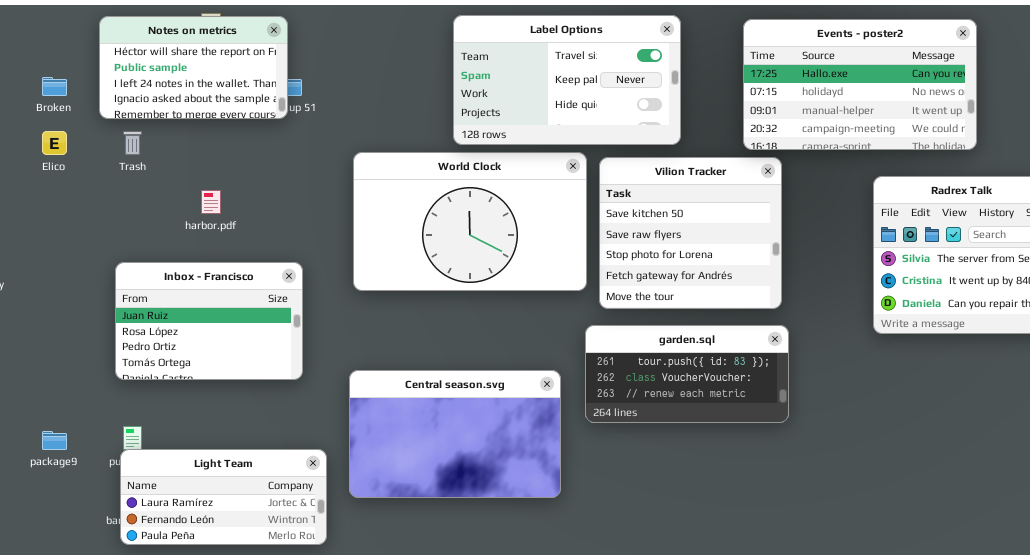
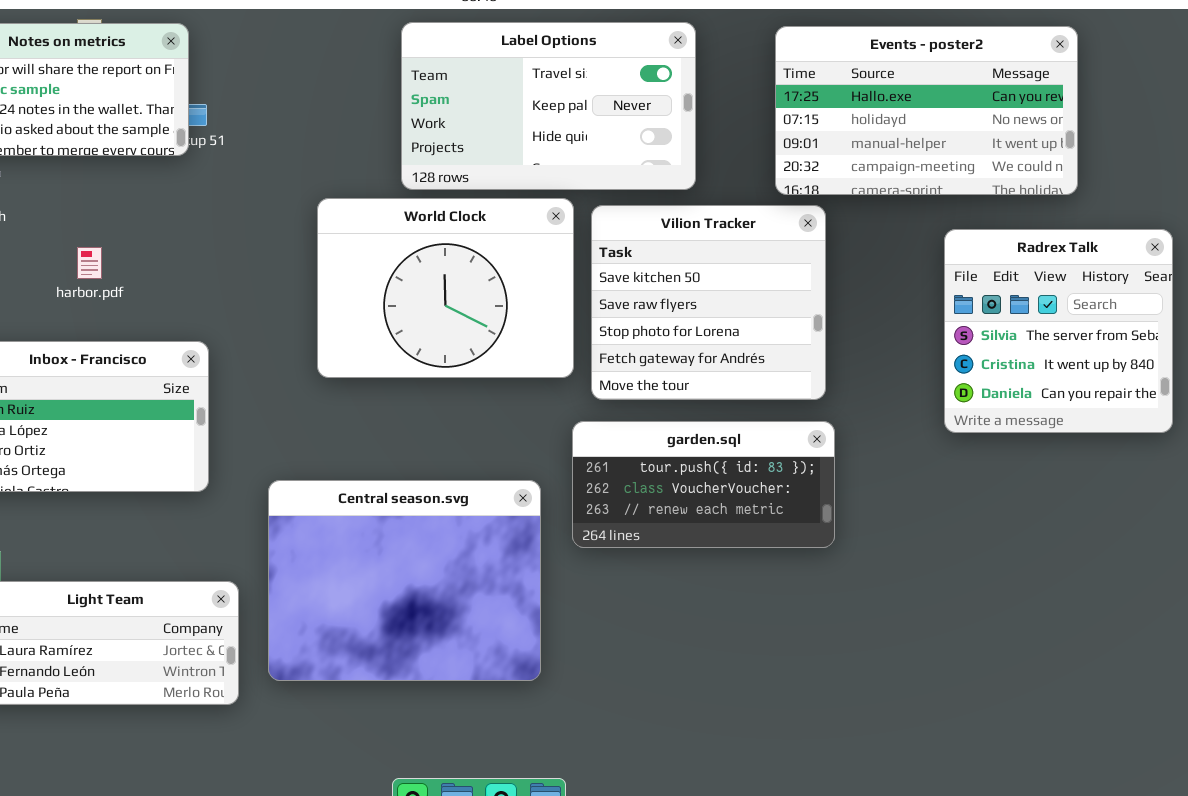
World Clock: [353,152,587,291] -> [317,198,574,378], resized
Central season.svg: [349,370,561,498] -> [268,480,541,681], resized

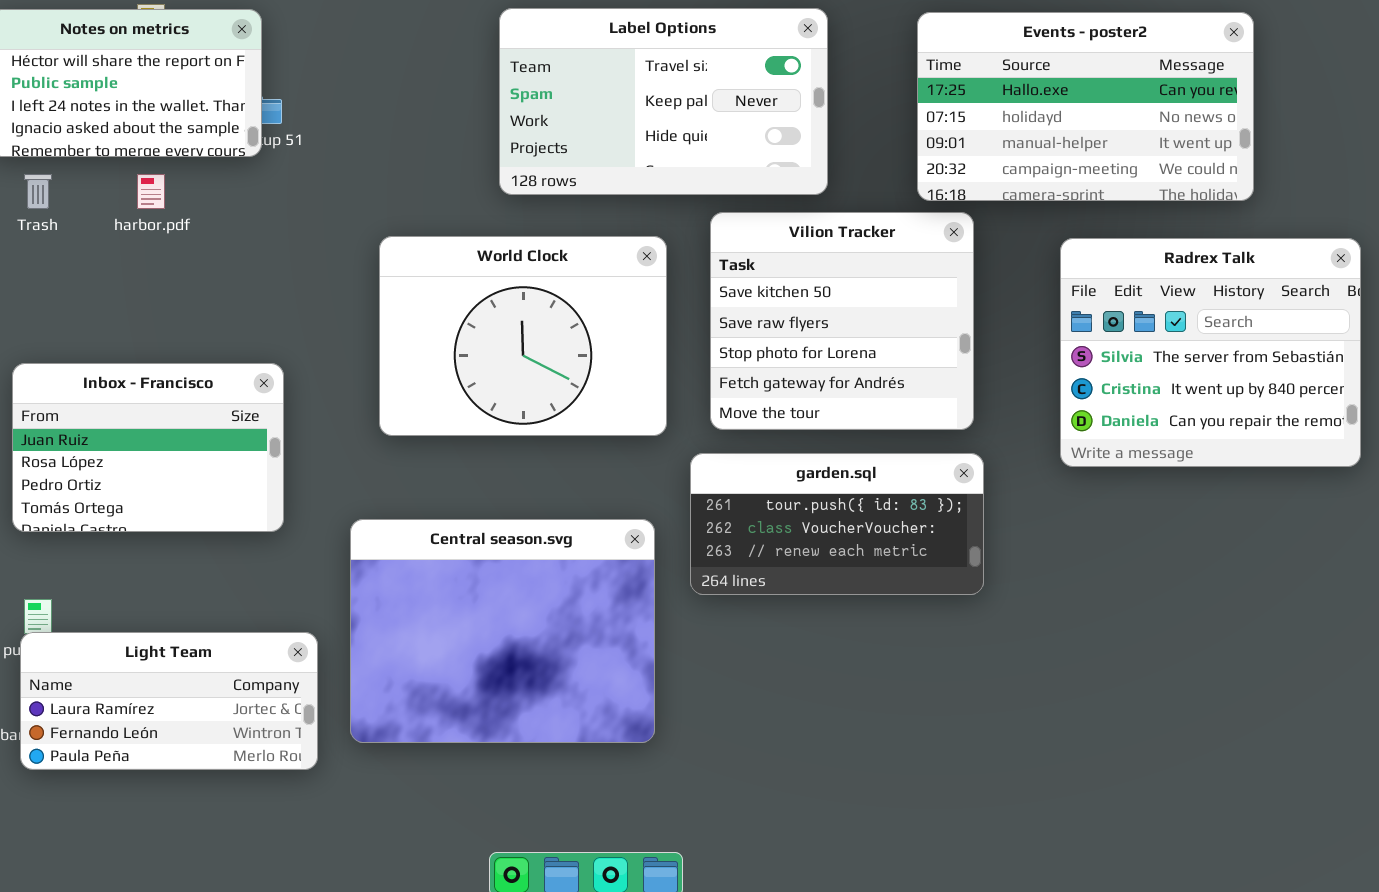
World Clock: [317,198,574,378] -> [379,236,667,436], moved
Radrex Talk: [944,229,1173,433] -> [1060,238,1361,467], resized
harbor.pdf: [77,247,102,279] -> [137,174,165,209], moved

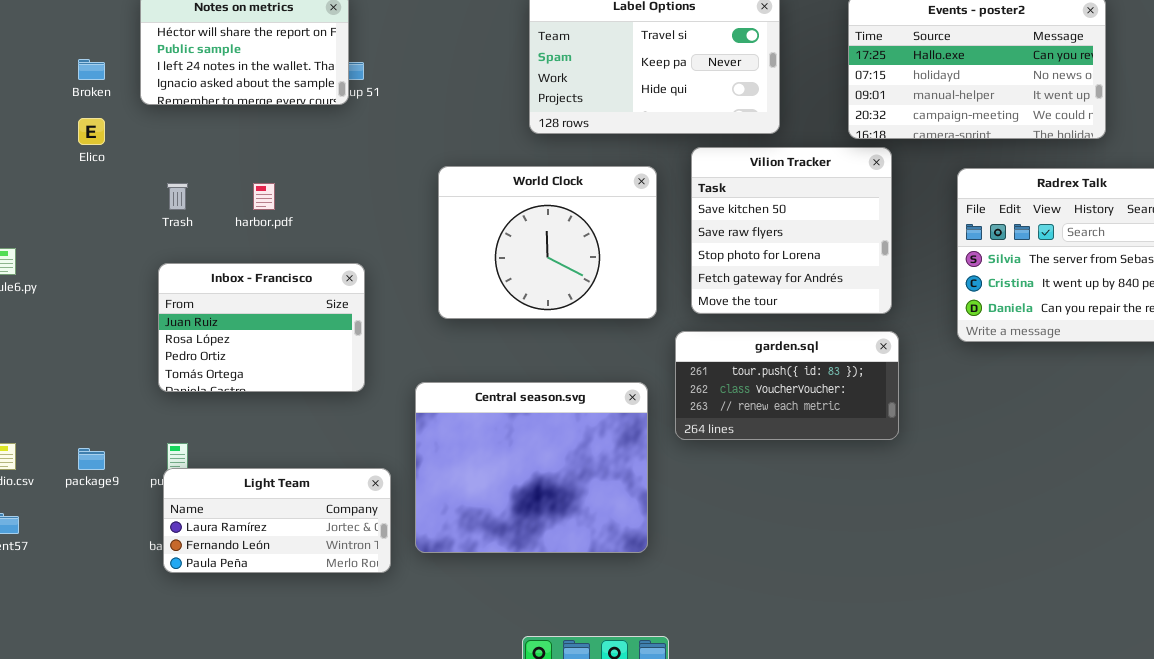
Trash: [24,174,52,209] -> [167,183,188,210], moved
harbor.pdf: [137,174,165,209] -> [253,183,275,210], moved

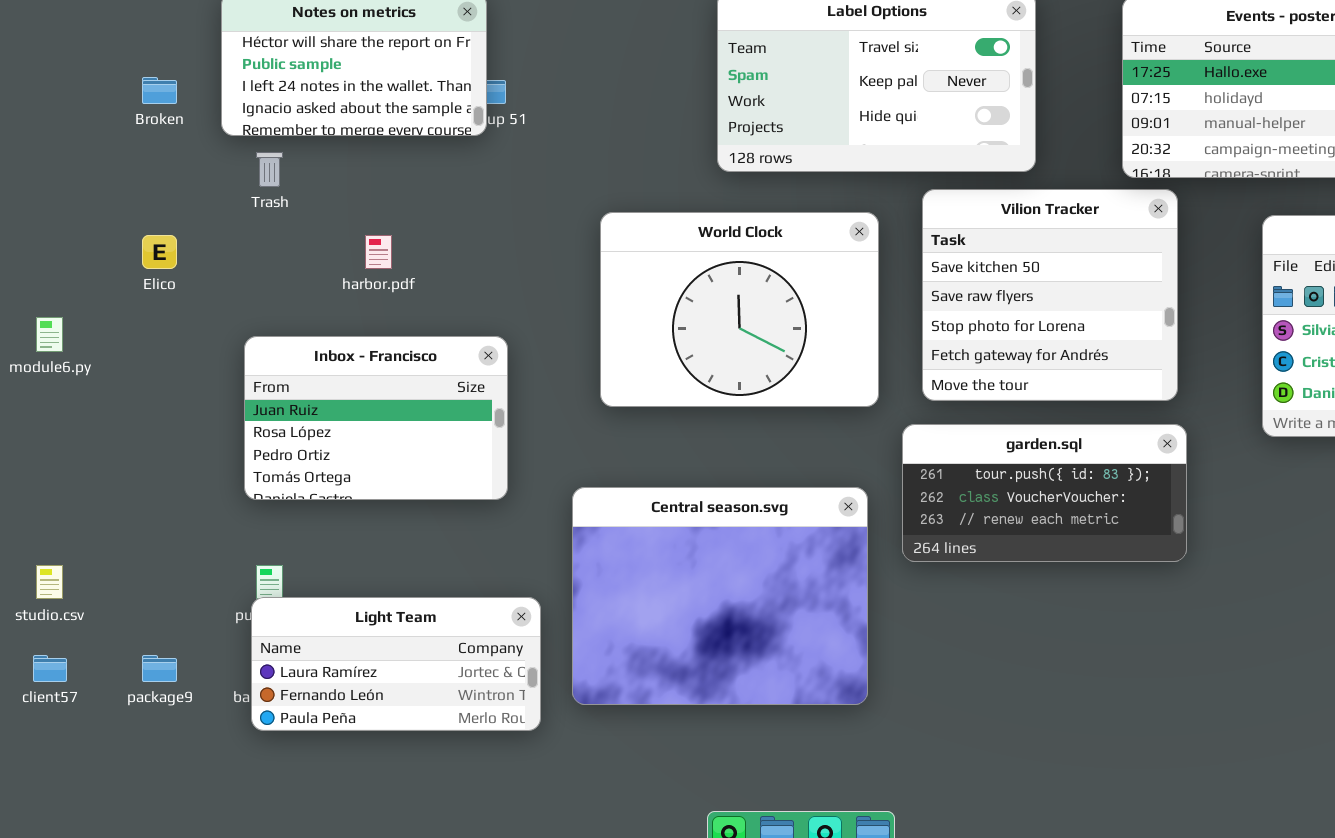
Elico: [78,118,105,145] -> [142,235,177,269], moved
Trash: [167,183,188,210] -> [256,152,283,187], moved
package9: [78,448,105,470] -> [142,655,177,682], moved

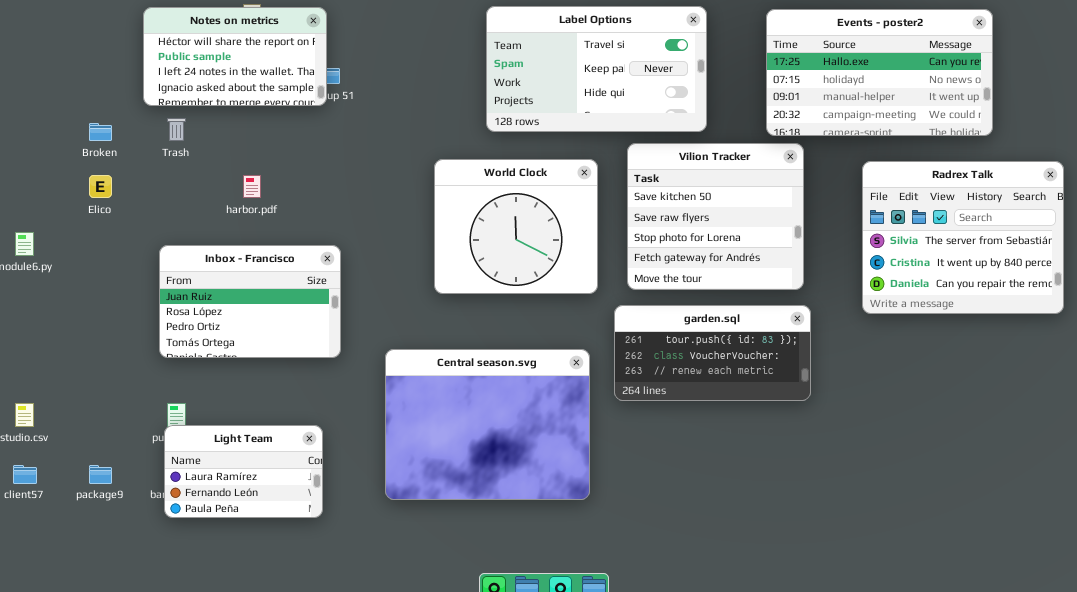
Broken: [142,77,177,104] -> [89,123,112,141], moved
World Clock: [600,212,879,407] -> [434,159,598,294], resized
Light Team: [251,597,541,731] -> [164,425,323,518], resized

